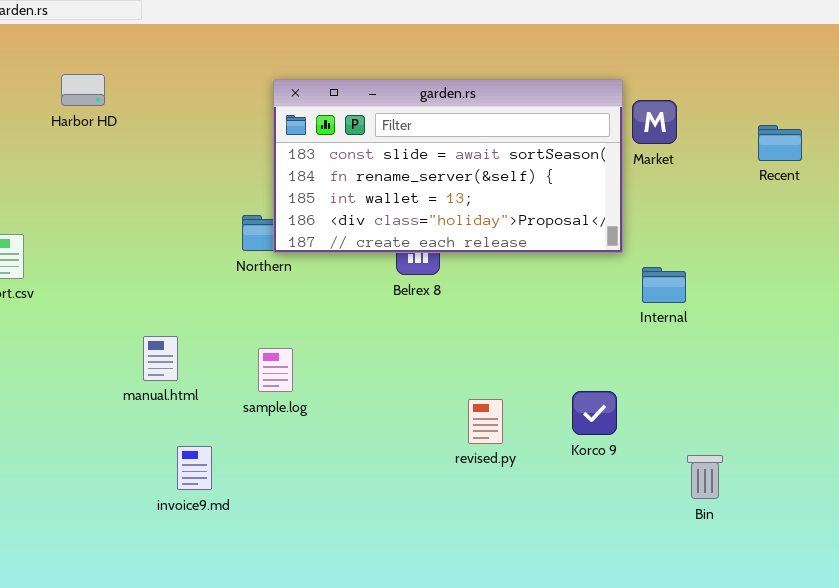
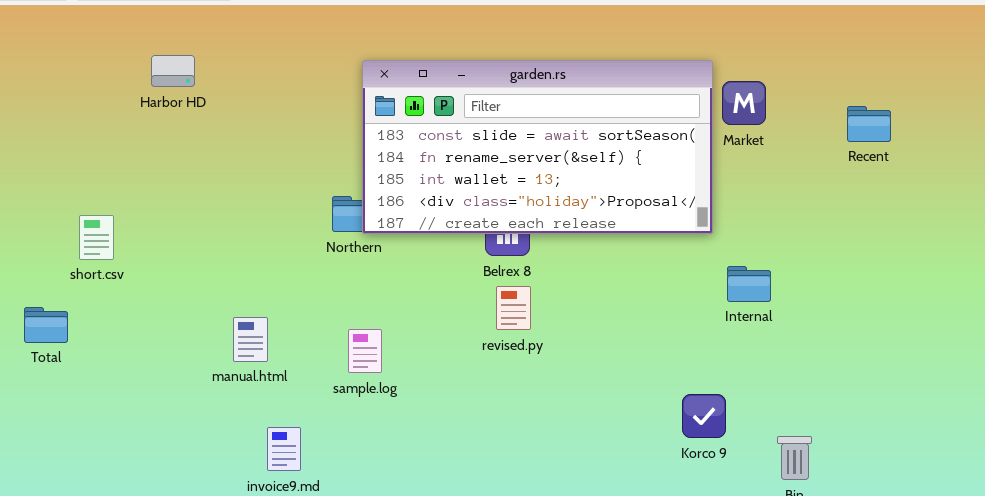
Internal: [642,267,686,303] -> [727,266,771,302], moved
Korco 9: [572,391,617,435] -> [682,394,726,438], moved
revised.py: [468,399,503,444] -> [496,286,531,330], moved

